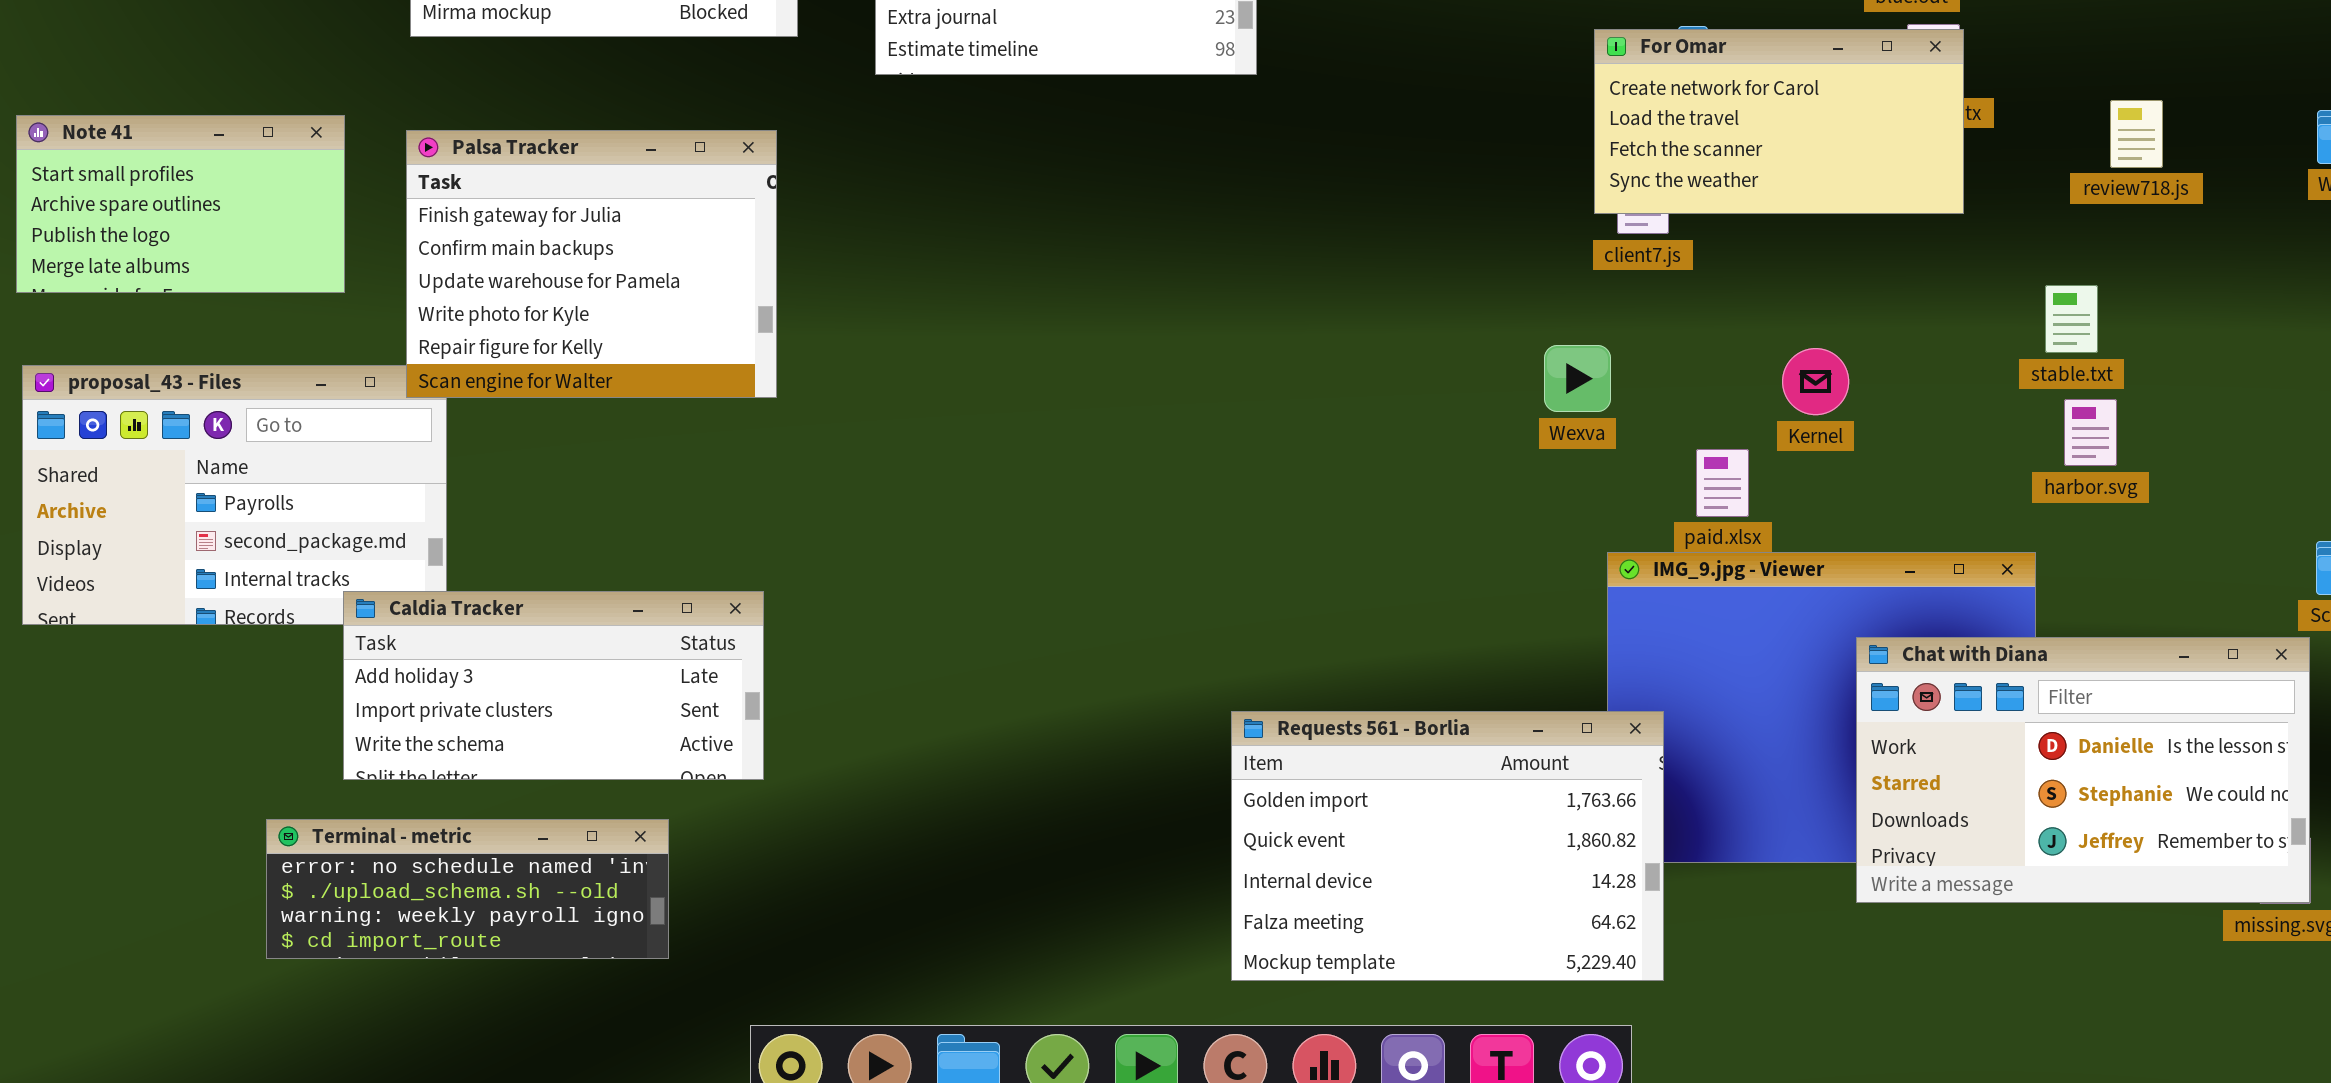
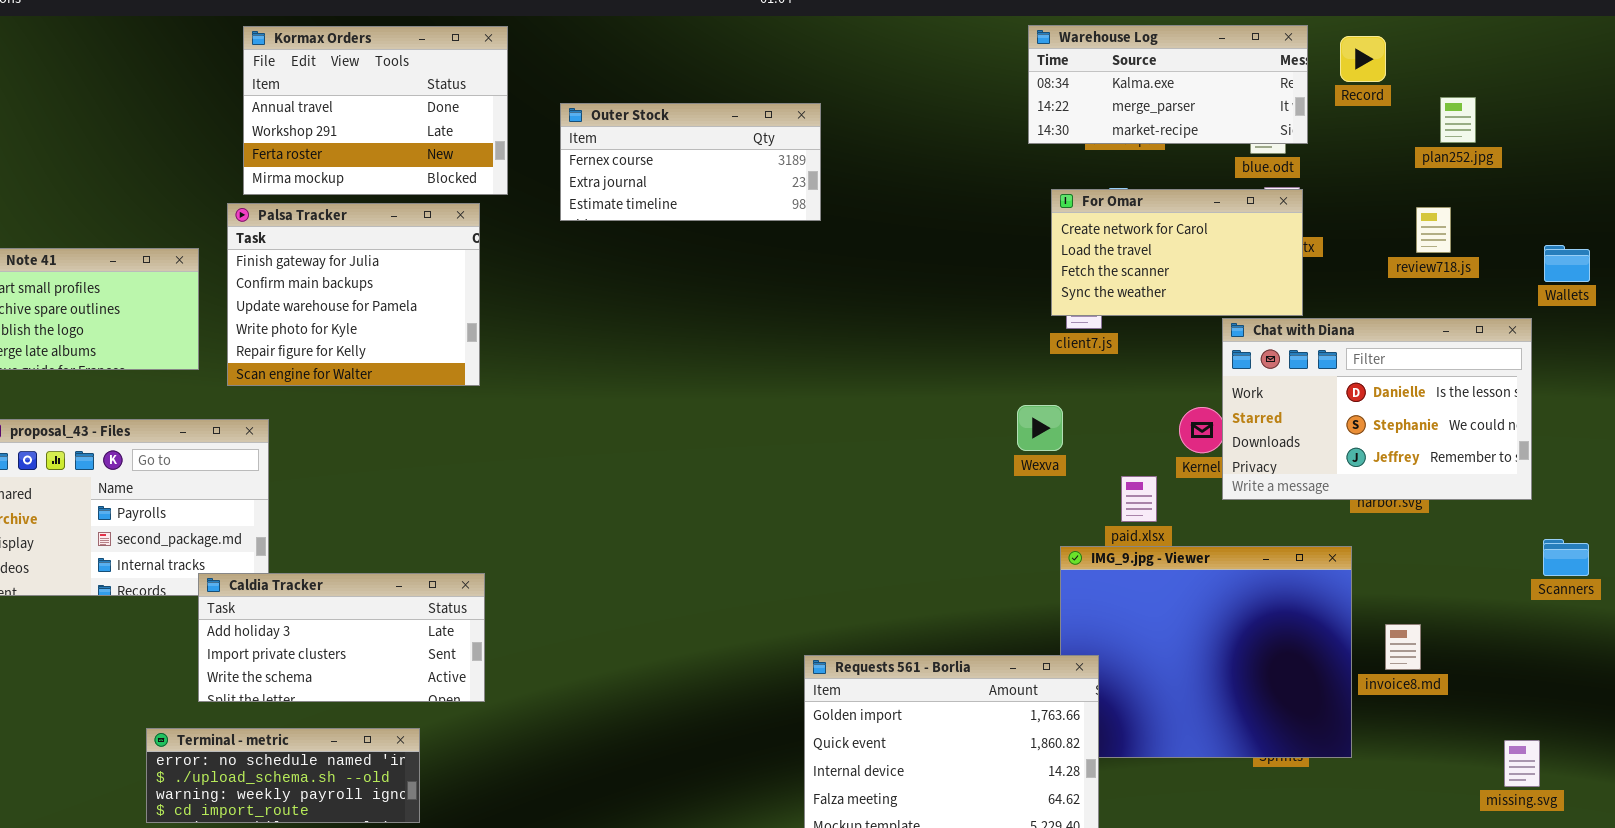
review718.js: [2110,100,2163,168] -> [1416,207,1451,253], moved
Palsa Tracker: [406,130,777,398] -> [227,203,480,386], moved
Chat with Diana: [1856,637,2310,903] -> [1222,318,1532,500], moved

